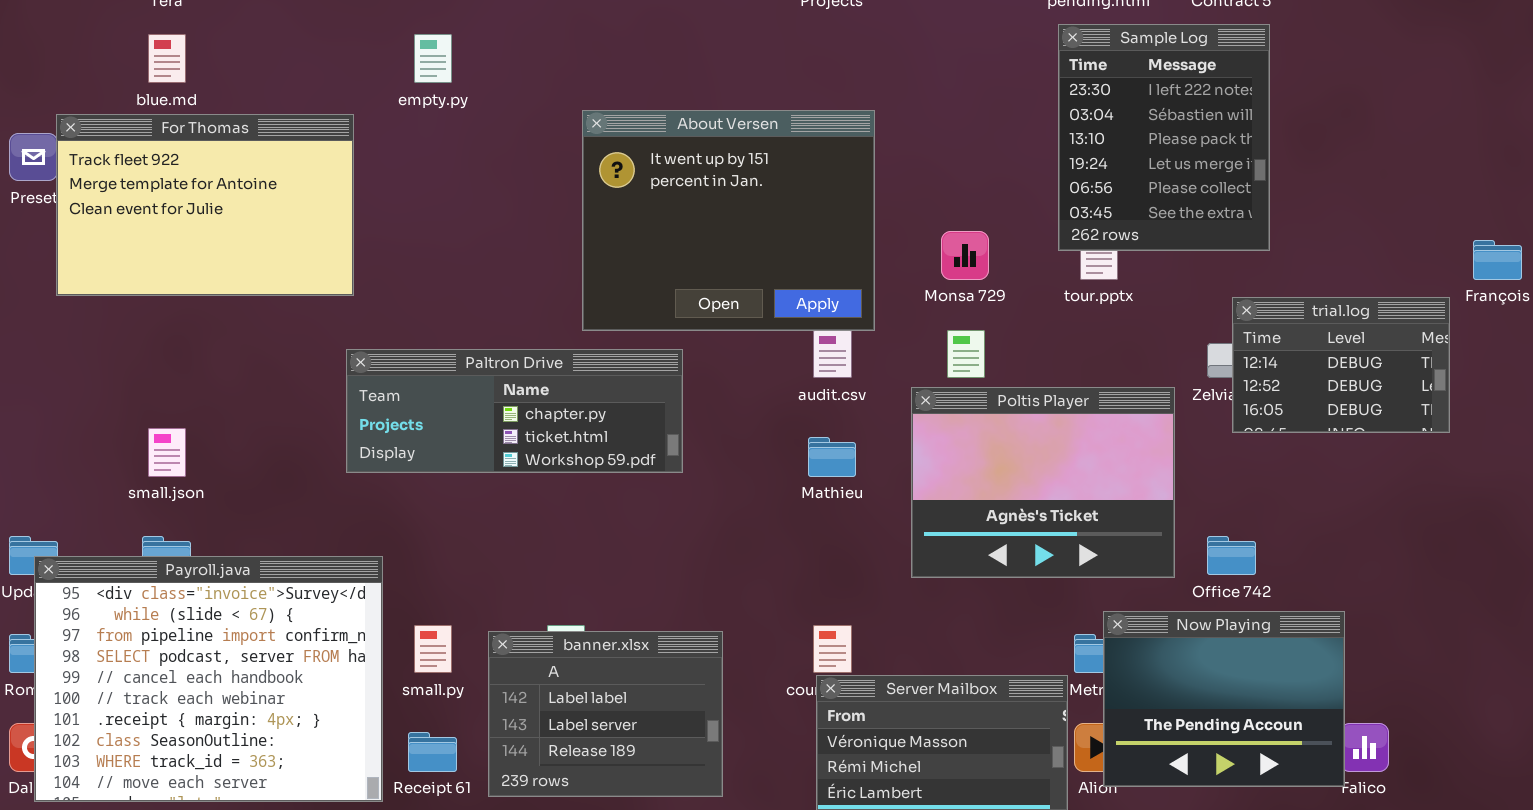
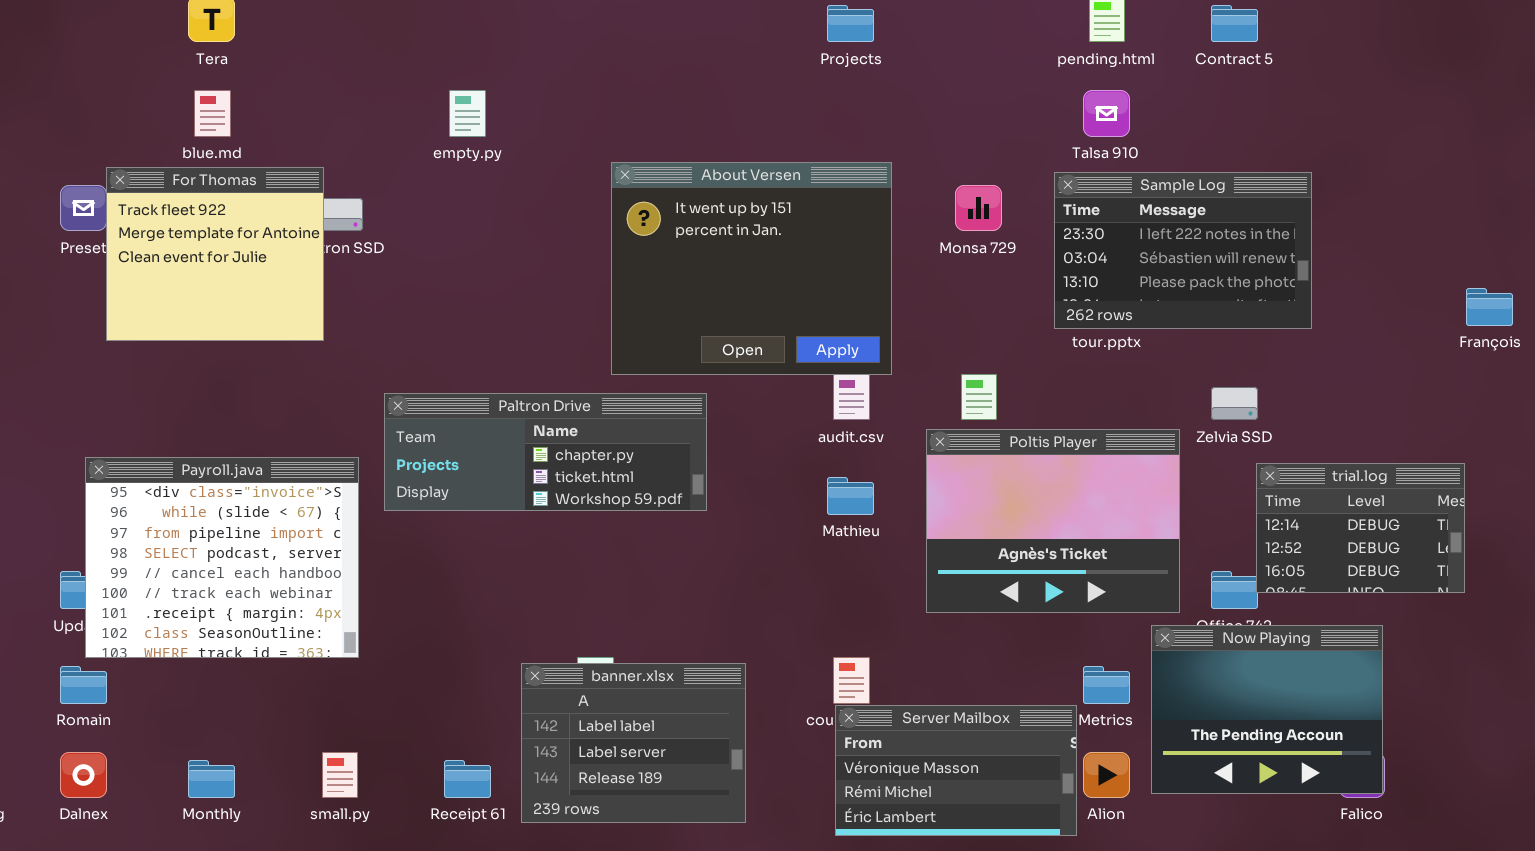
Sample Log: [1058,24,1270,251] -> [1054,172,1312,329], moved, resized
For Thomas: [56,114,354,296] -> [106,167,324,341], resized
Monsa 729: [941,231,989,280] -> [955,185,1002,231], moved
trial.log: [1232,297,1450,433] -> [1256,463,1465,593], moved
Payroll.java: [34,556,383,802] -> [85,457,359,658], moved, resized
Now Playing: [1103,611,1345,787] -> [1151,625,1383,794], moved
small.py: [414,625,452,673] -> [322,752,358,798], moved

